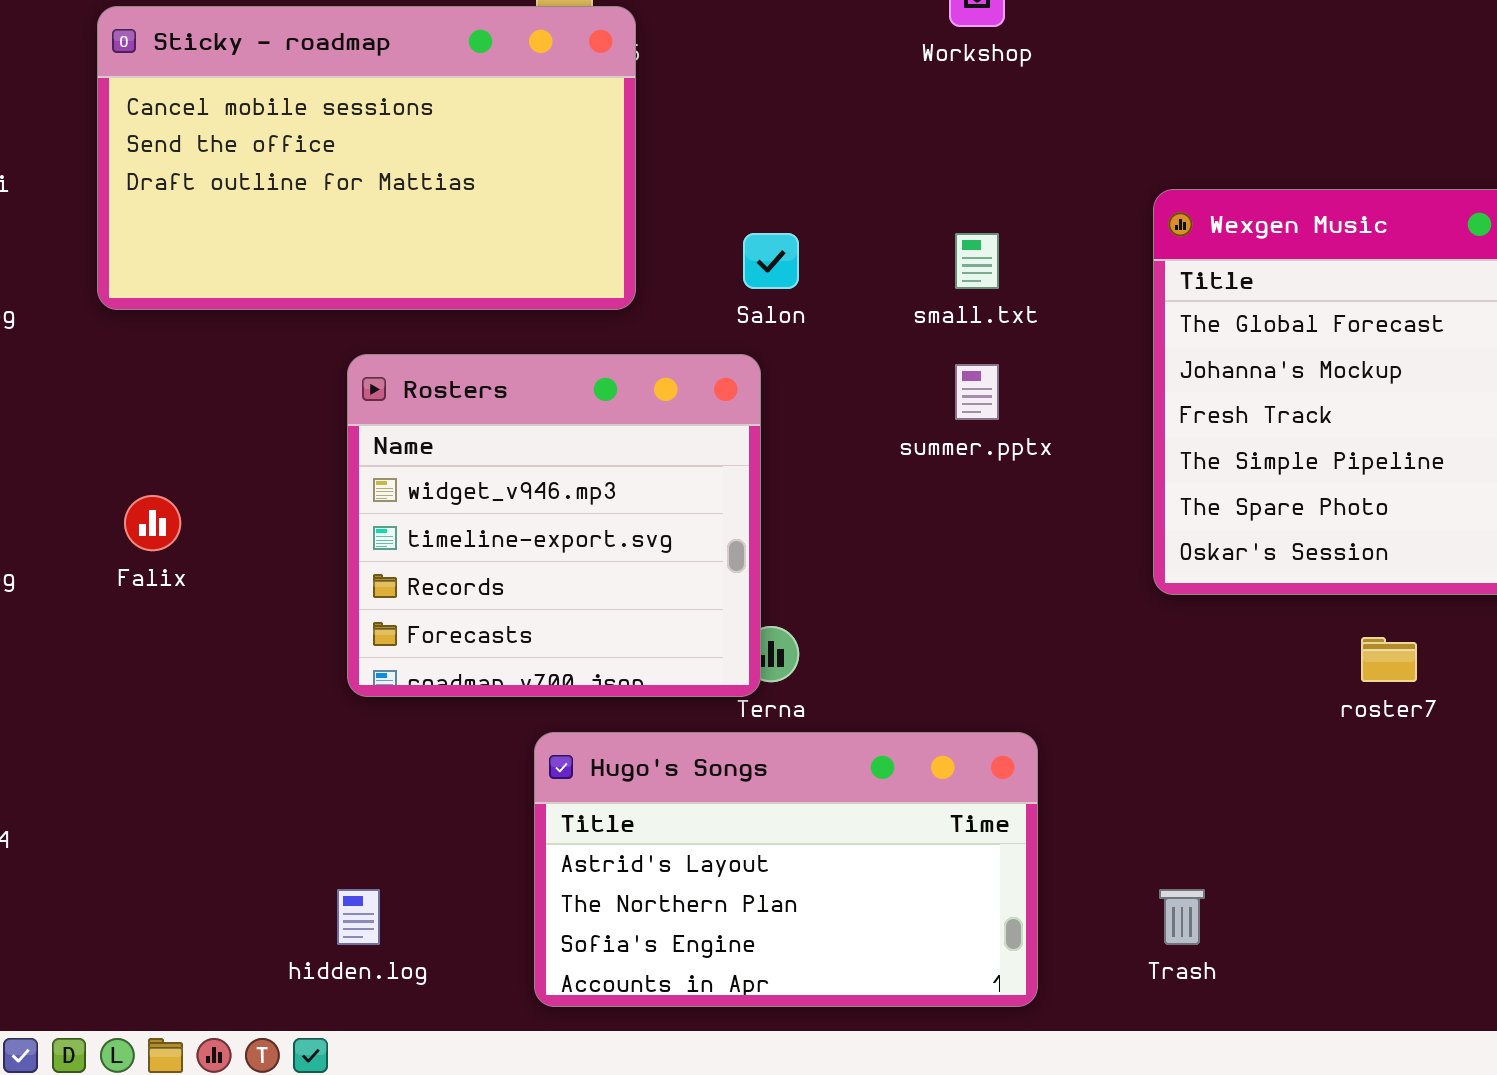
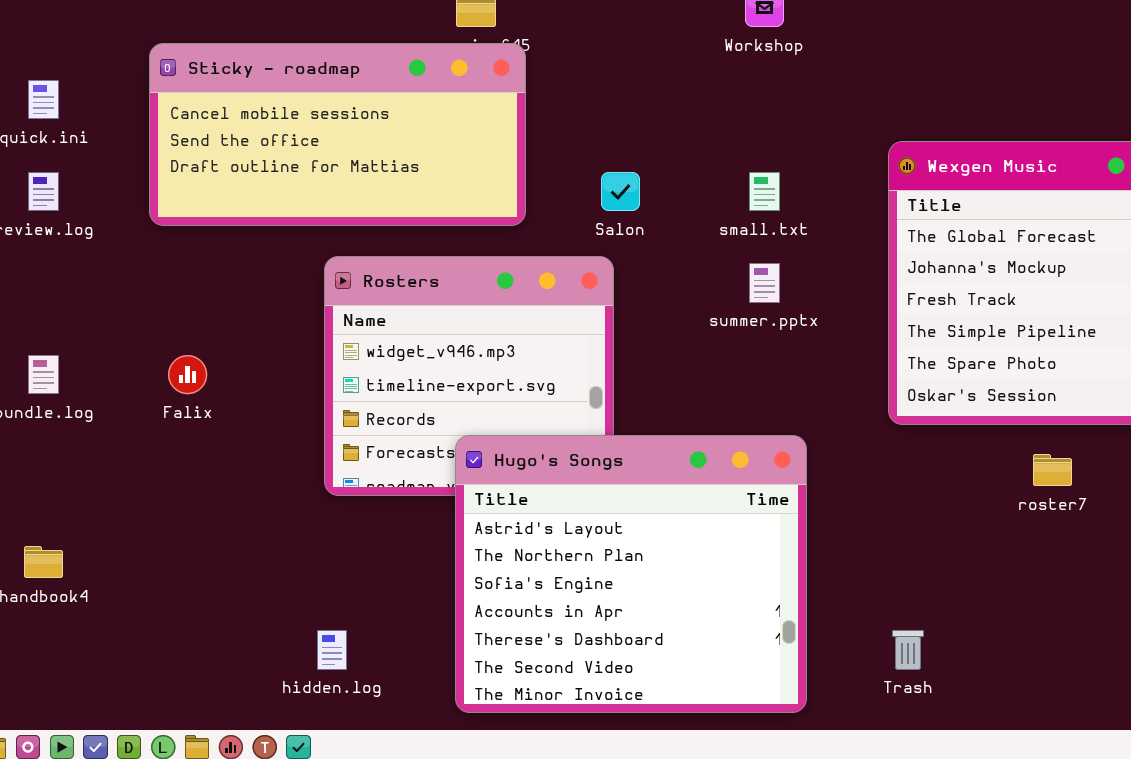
Sticky - roadmap: [97,6,636,310] -> [149,43,526,226], resized
Hugo's Songs: [534,732,1038,1007] -> [455,435,807,713], resized

